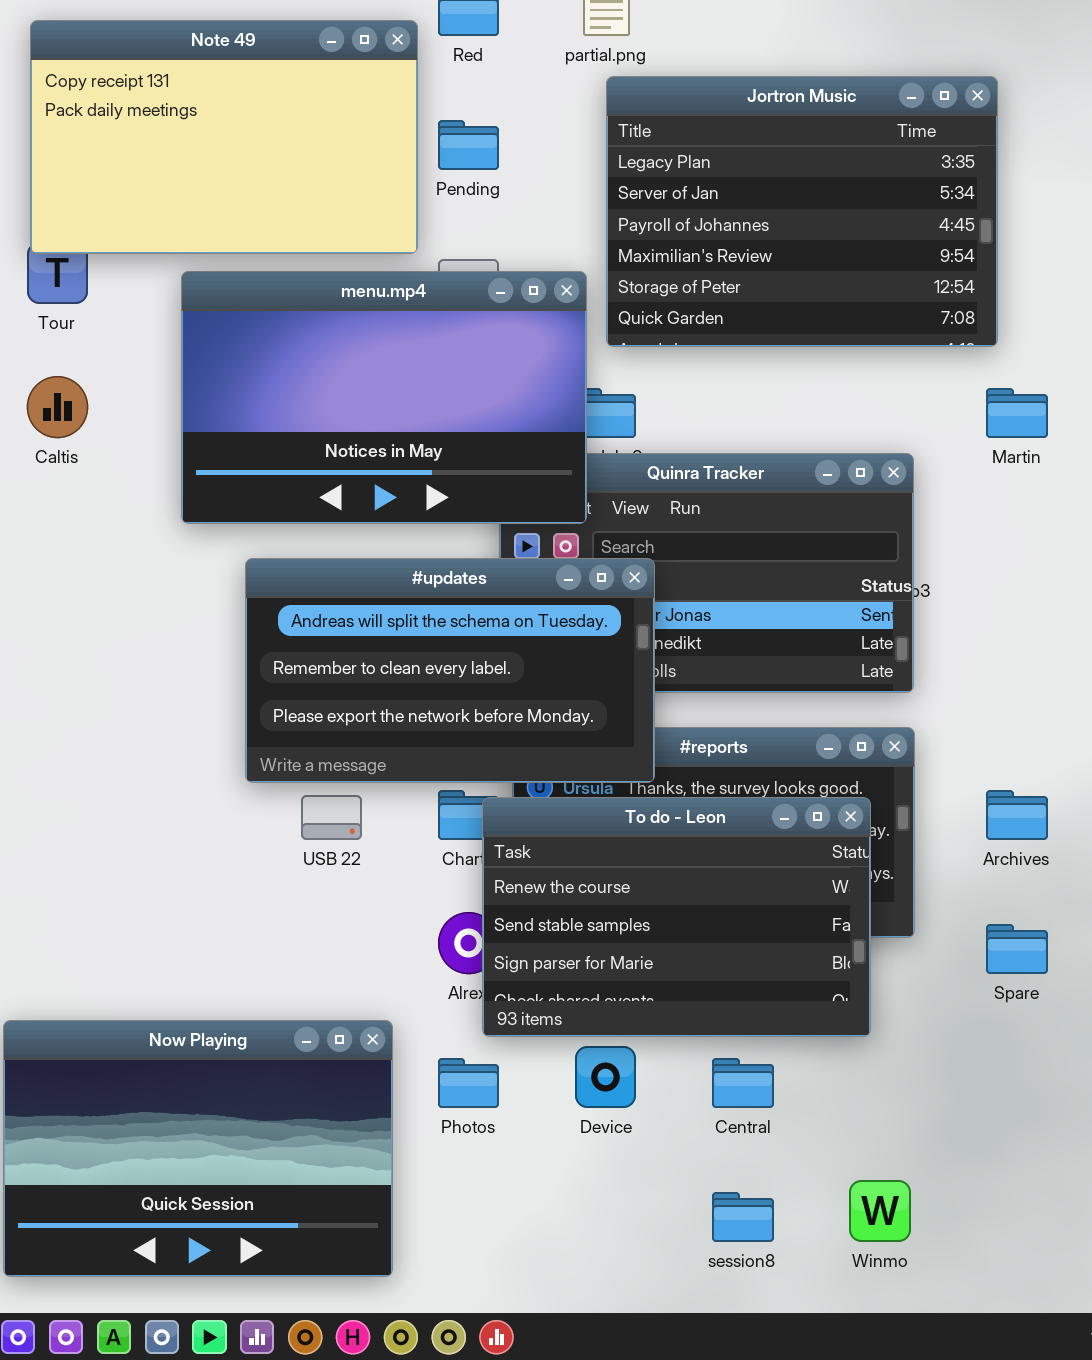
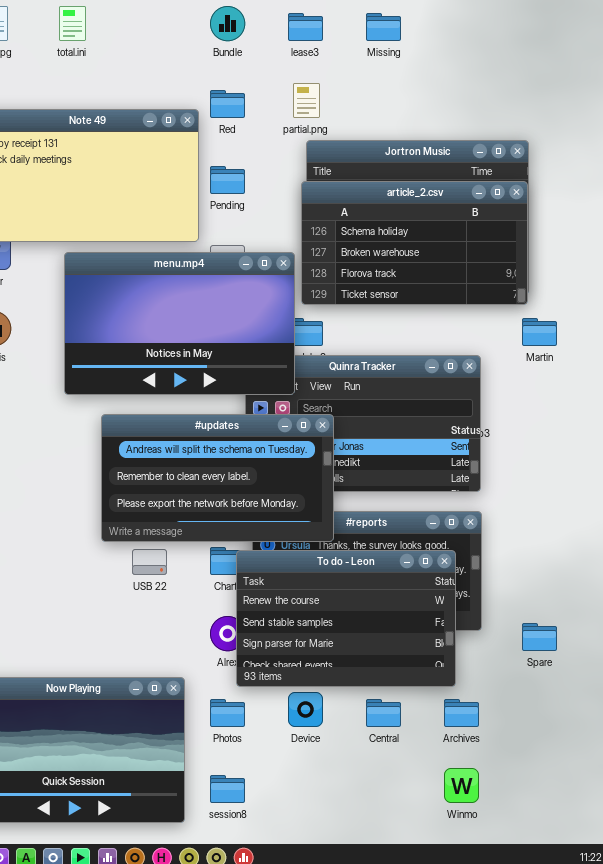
article_2.csv: none -> [301,181,528,305], opened
Archives: [986,790,1048,840] -> [444,699,479,727], moved
session8: [712,1192,774,1242] -> [210,775,245,803], moved

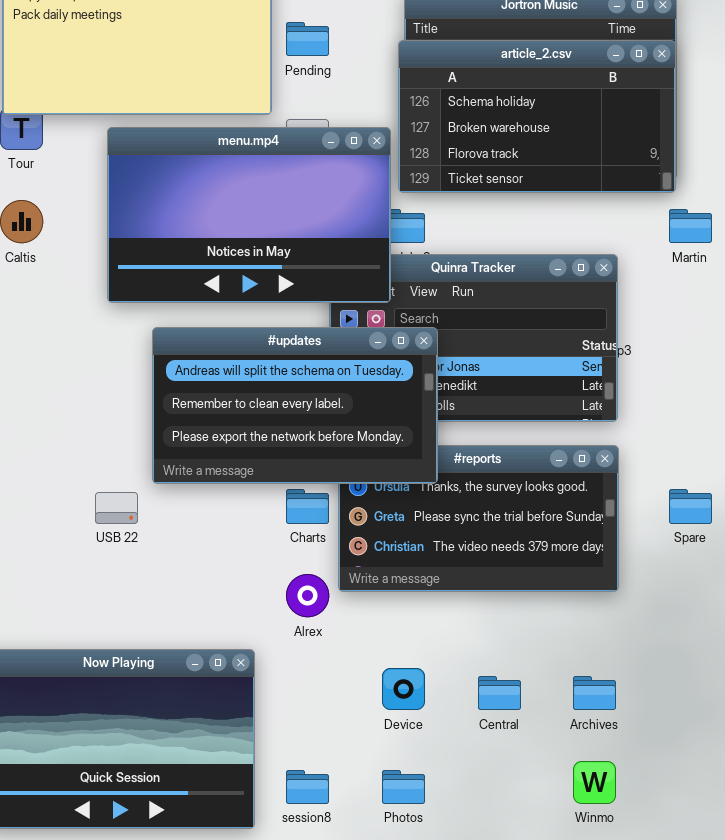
USB 22: [132,549,167,575] -> [95,492,138,524], moved
To do - Leon: [236,550,456,687] -> none, closed
Spare: [522,623,557,651] -> [669,489,712,524], moved
Photos: [210,699,245,727] -> [382,770,425,804], moved

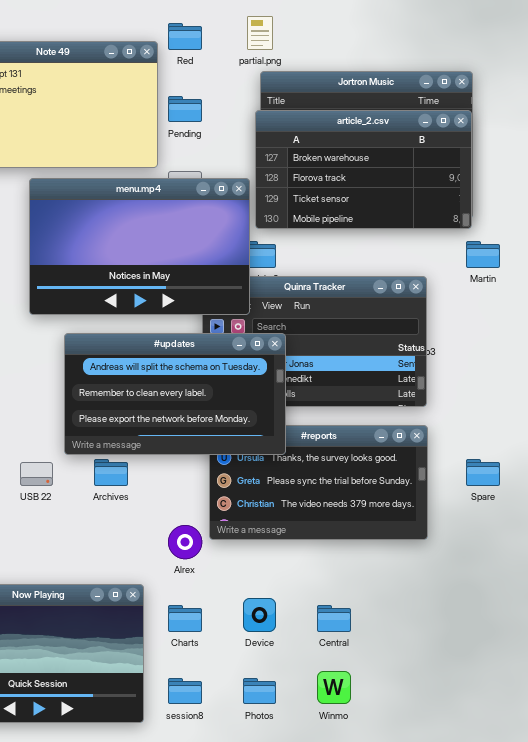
article_2.csv: [398,40,676,193] -> [255,110,472,229], scrolled down 1 row
Charts: [286,489,329,524] -> [168,605,202,632], moved
Archives: [573,676,616,710] -> [94,459,128,486], moved
Winmo: [573,761,616,804] -> [317,671,351,704], moved

